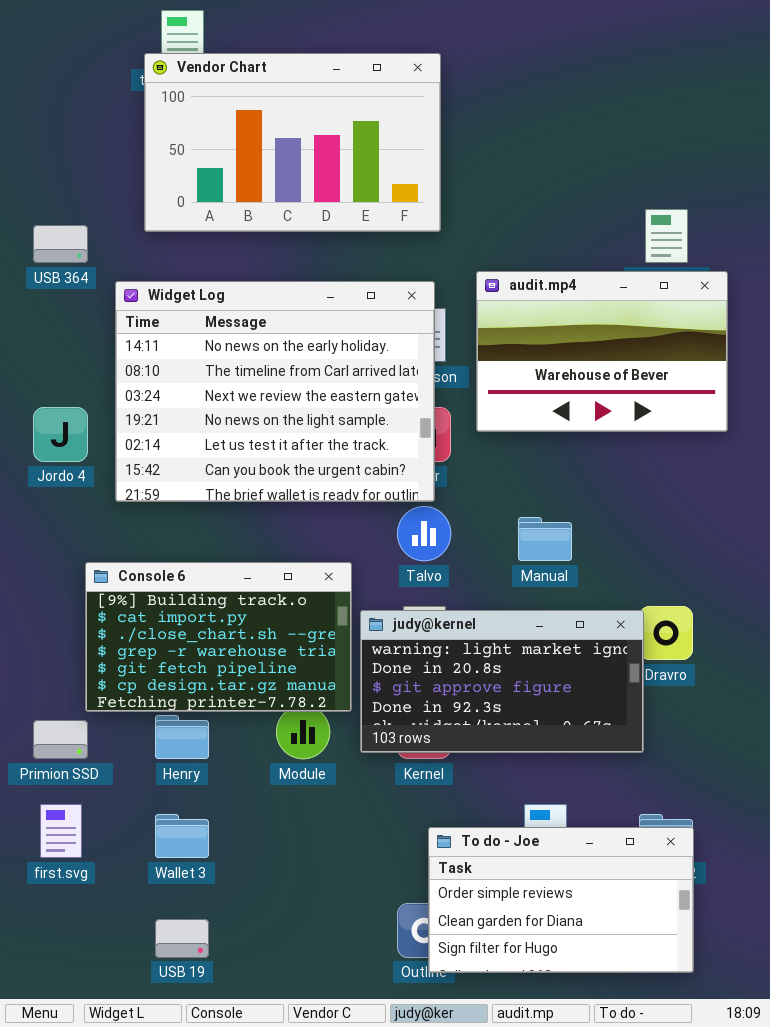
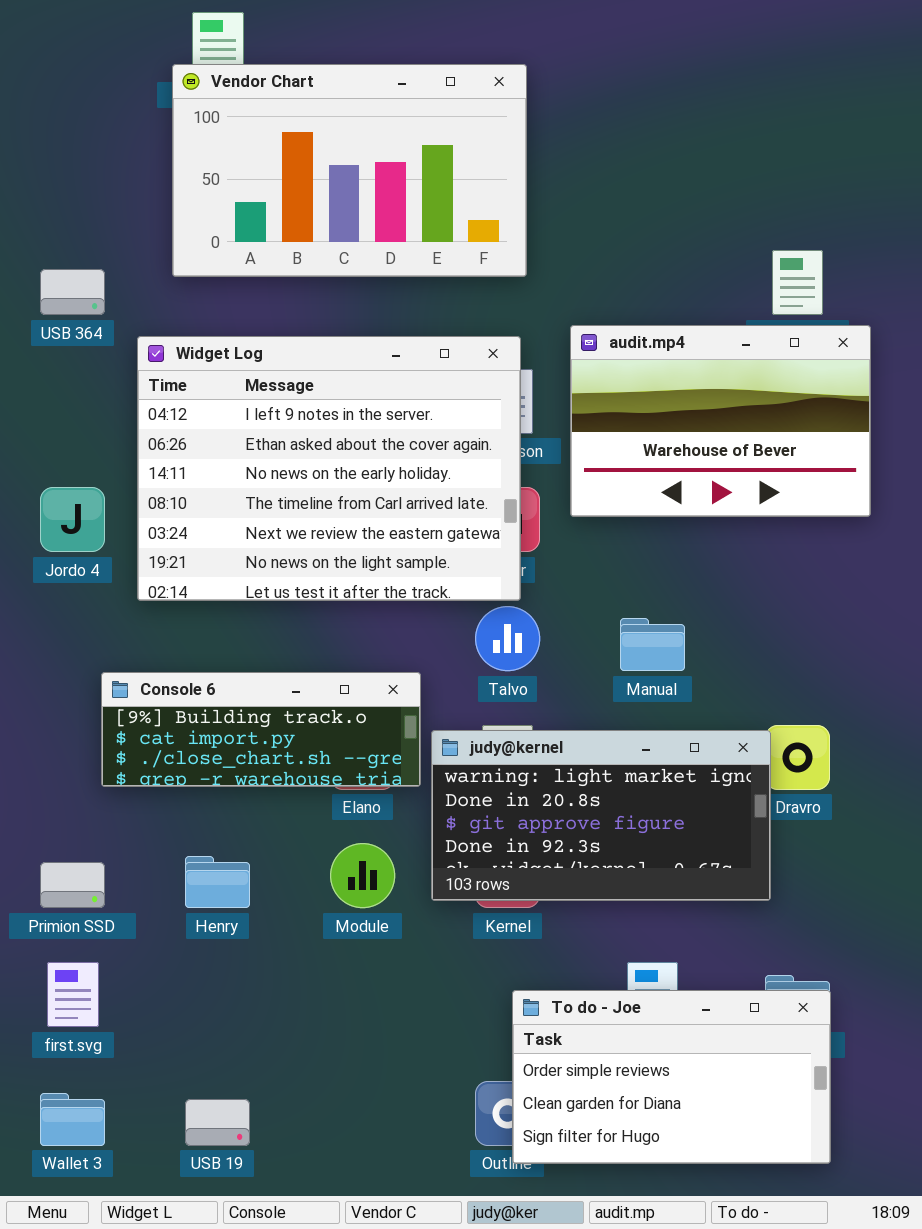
Widget Log: [115,281,435,502] -> [137,336,521,601], scrolled up 2 rows
Console 6: [85,562,352,712] -> [101,672,421,787], resized
Wallet 3: [155,814,209,858] -> [40,1093,105,1146], moved

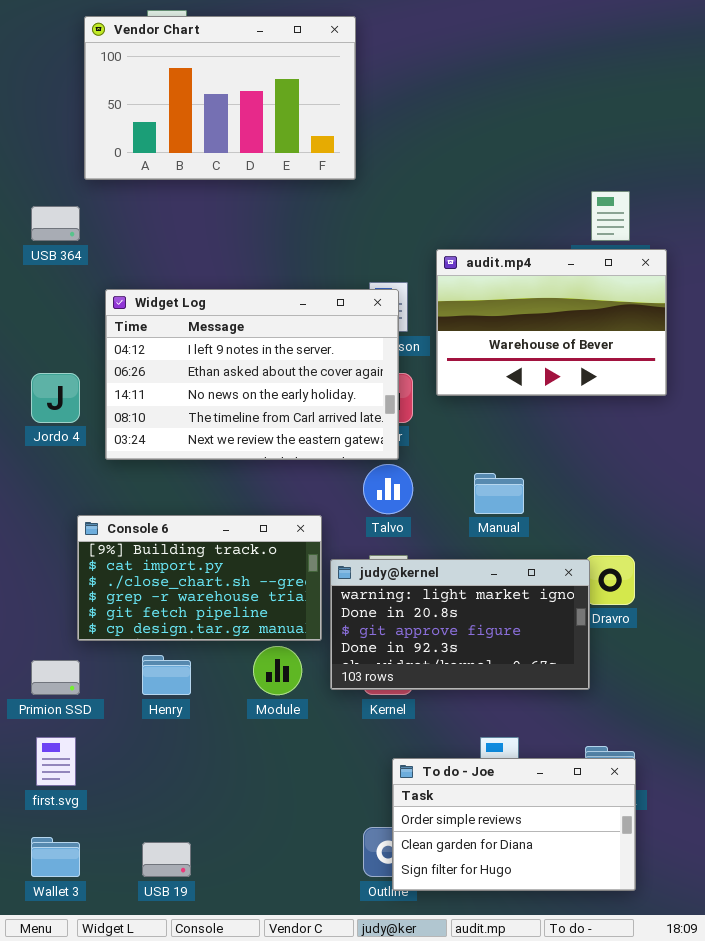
Vendor Chart: [172,64,527,277] -> [84,16,356,180], moved
Widget Log: [137,336,521,601] -> [105,289,399,460], resized
Console 6: [101,672,421,787] -> [77,515,322,641], resized

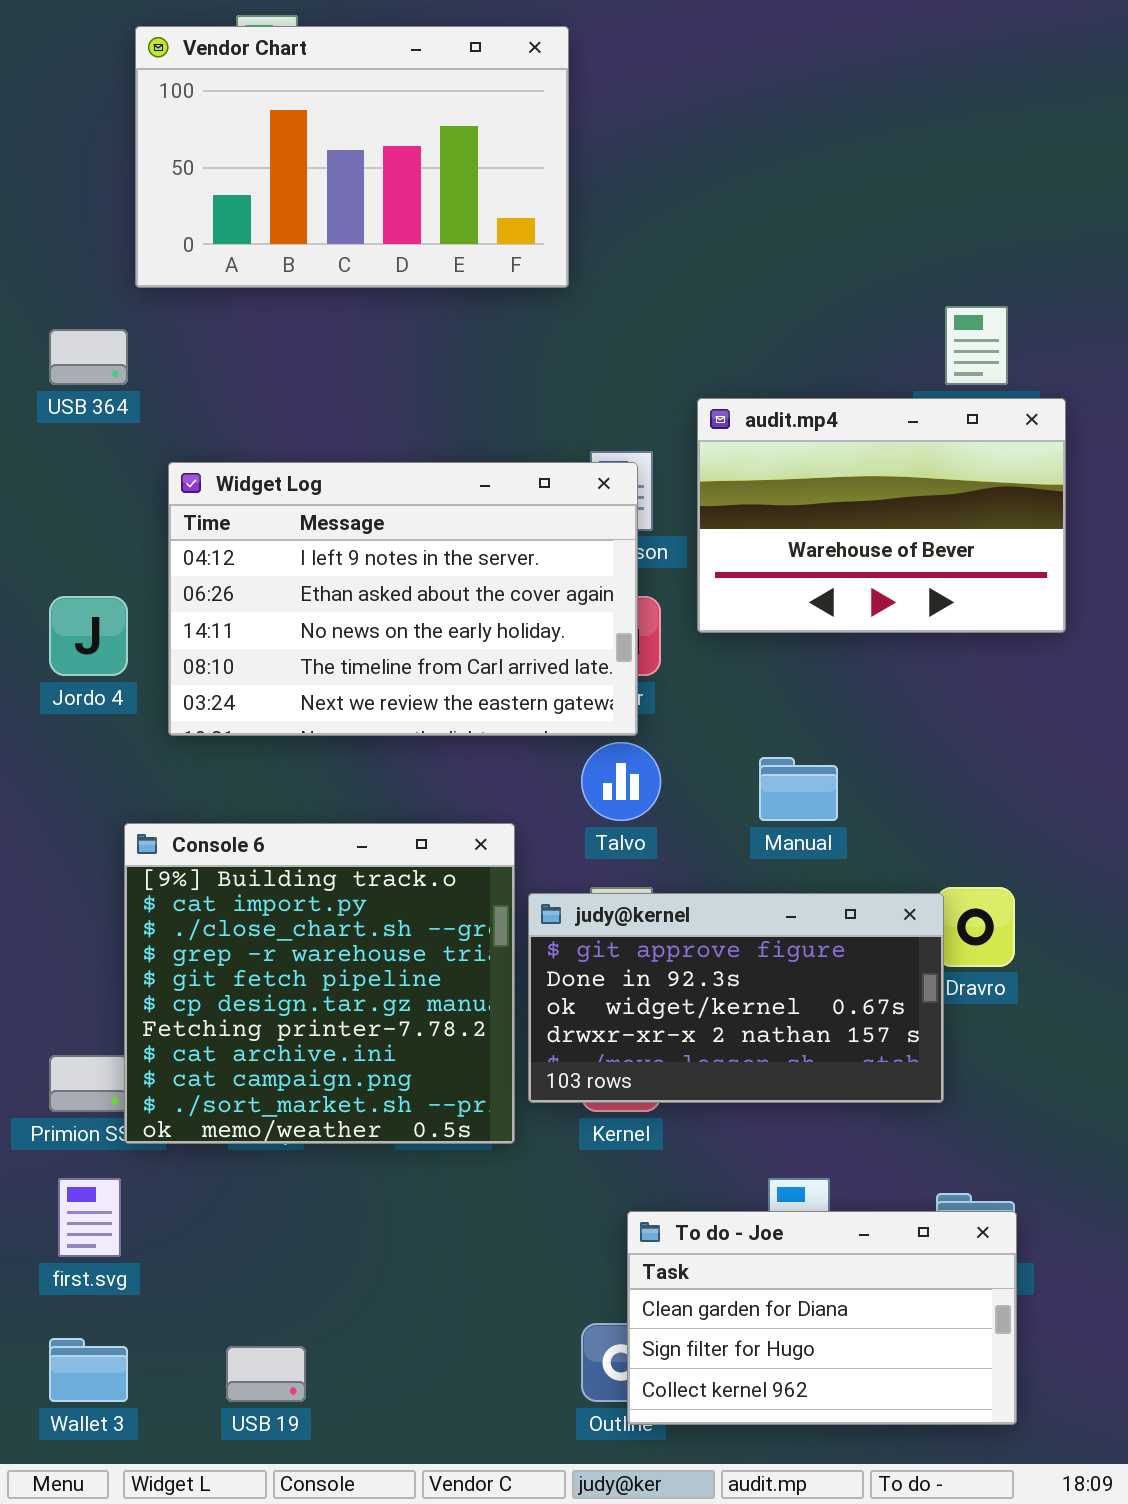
Console 6: [77,515,322,641] -> [124,823,515,1144], resized
judy@kernel: [330,559,590,690] -> [528,893,944,1103], scrolled down 2 rows
To do - Joe: [392,758,636,891] -> [627,1211,1017,1425], scrolled down 1 row

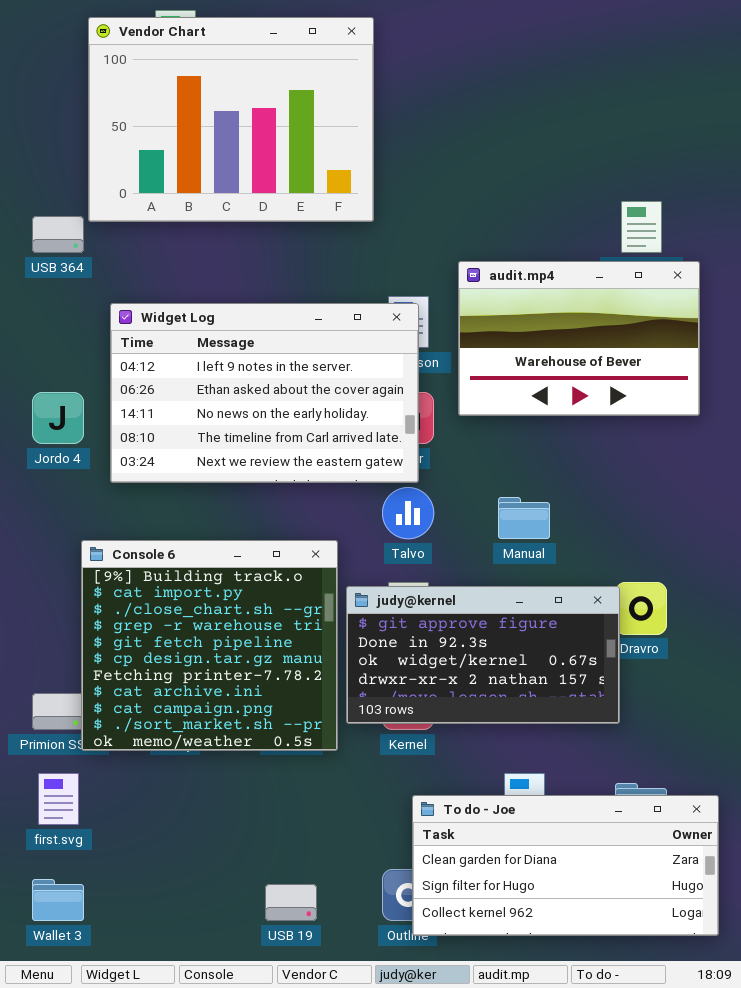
Vendor Chart: [135,26,569,288] -> [88,17,374,222], resized
To do - Joe: [627,1211,1017,1425] -> [412,795,719,936], resized
USB 19: [226,1346,306,1402] -> [265,884,317,921], moved

